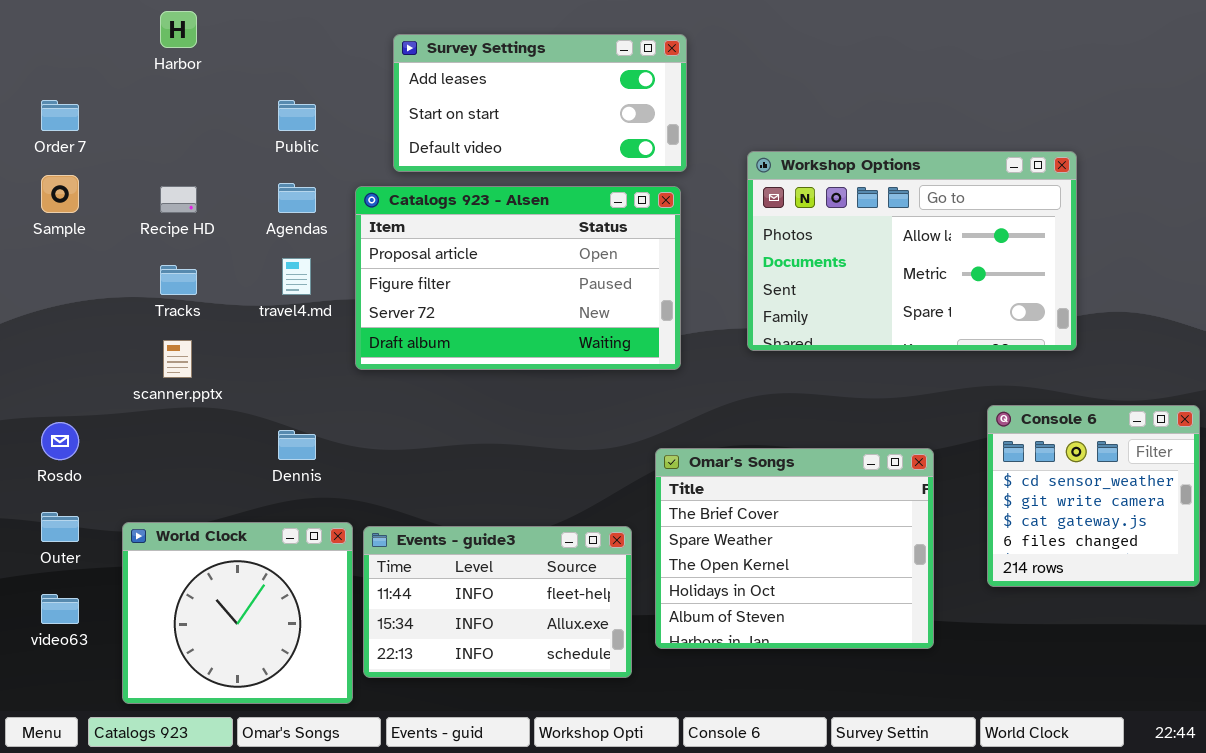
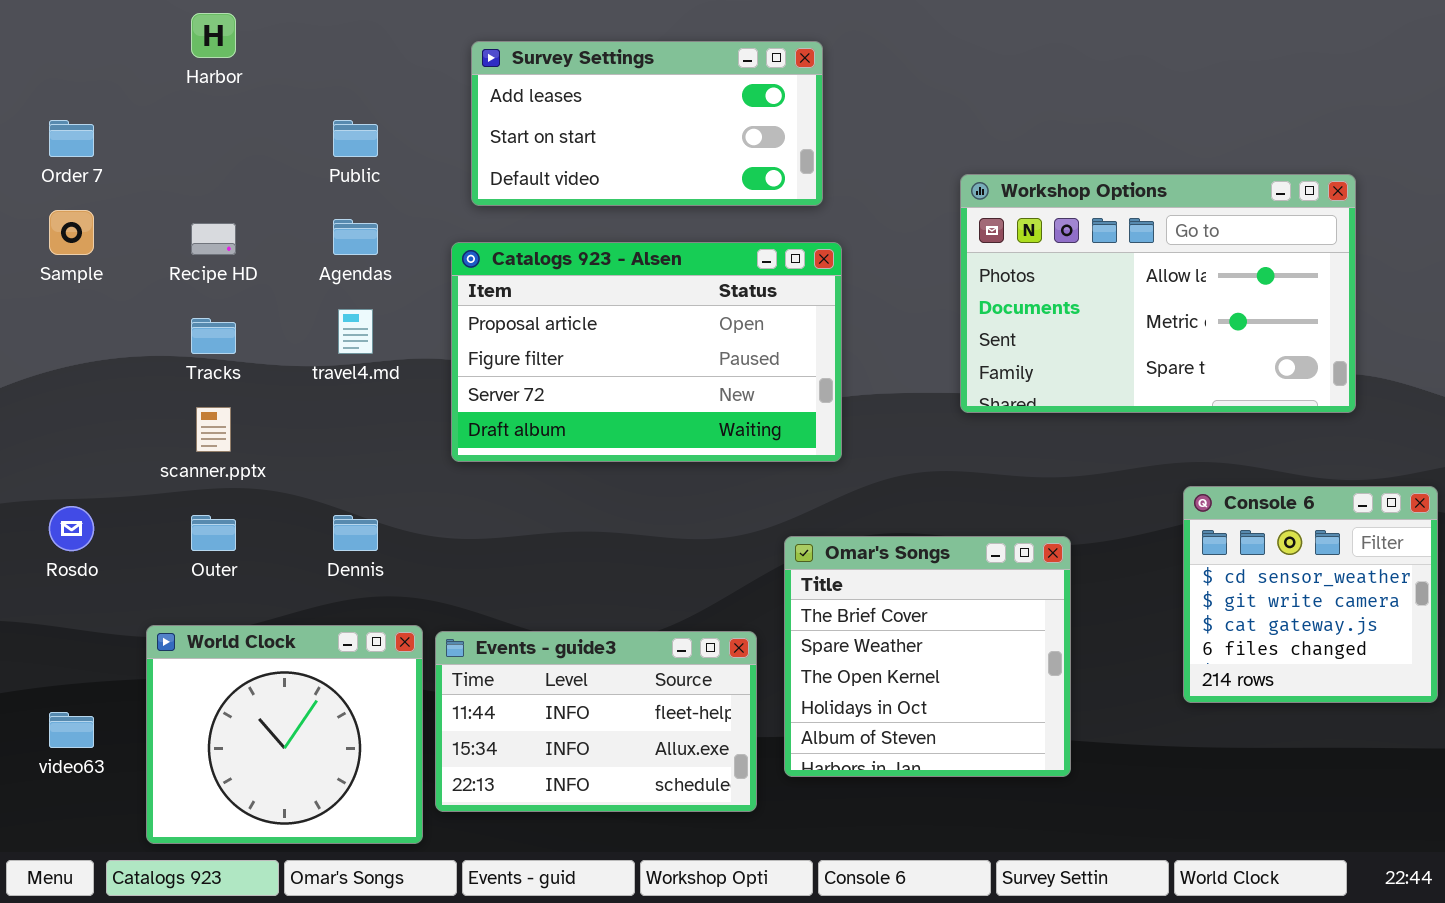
Workshop Options: [747,151,1077,351] -> [960,174,1356,413], moved
Catalogs 923 - Alsen: [355,186,681,370] -> [451,242,842,462], moved
Omar's Songs: [655,448,934,649] -> [784,536,1071,777], resized
Outer: [41,512,79,542] -> [191,515,236,551], moved

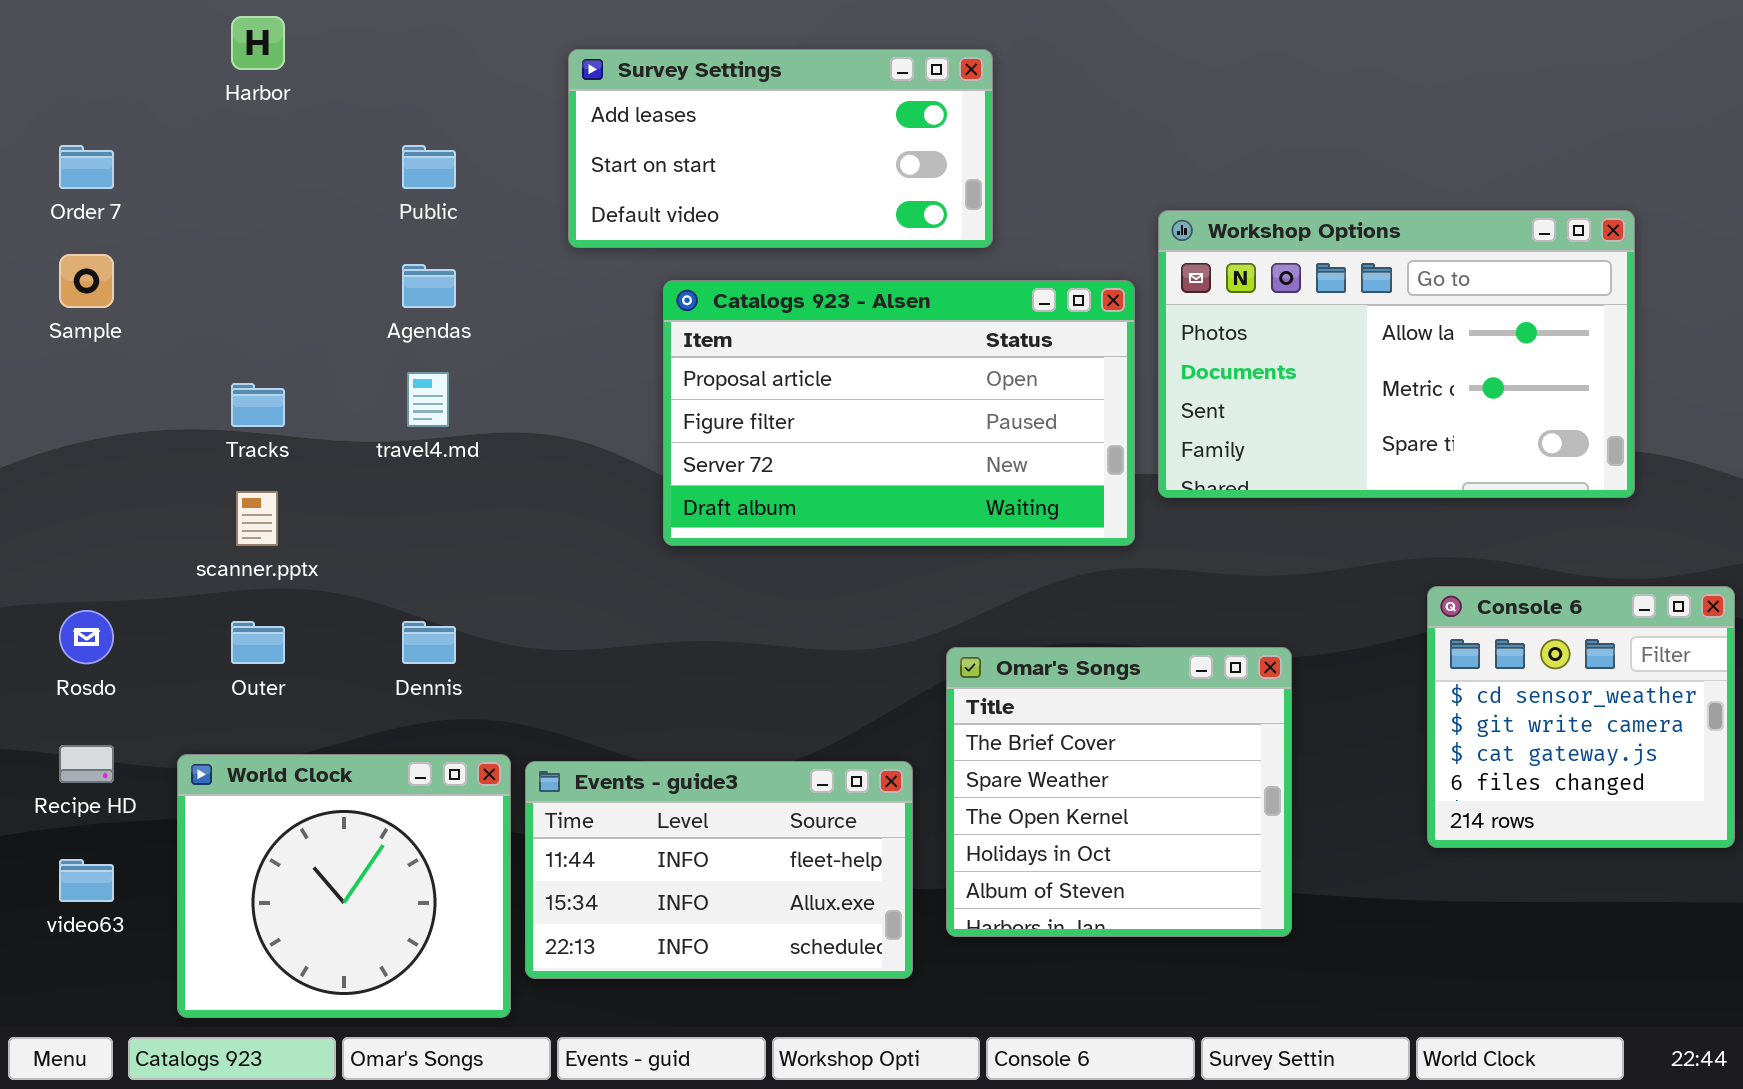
Recipe HD: [191,223,236,255] -> [59,745,114,783], moved
Catalogs 923 - Alsen: [451,242,842,462] -> [663,280,1135,546], moved

